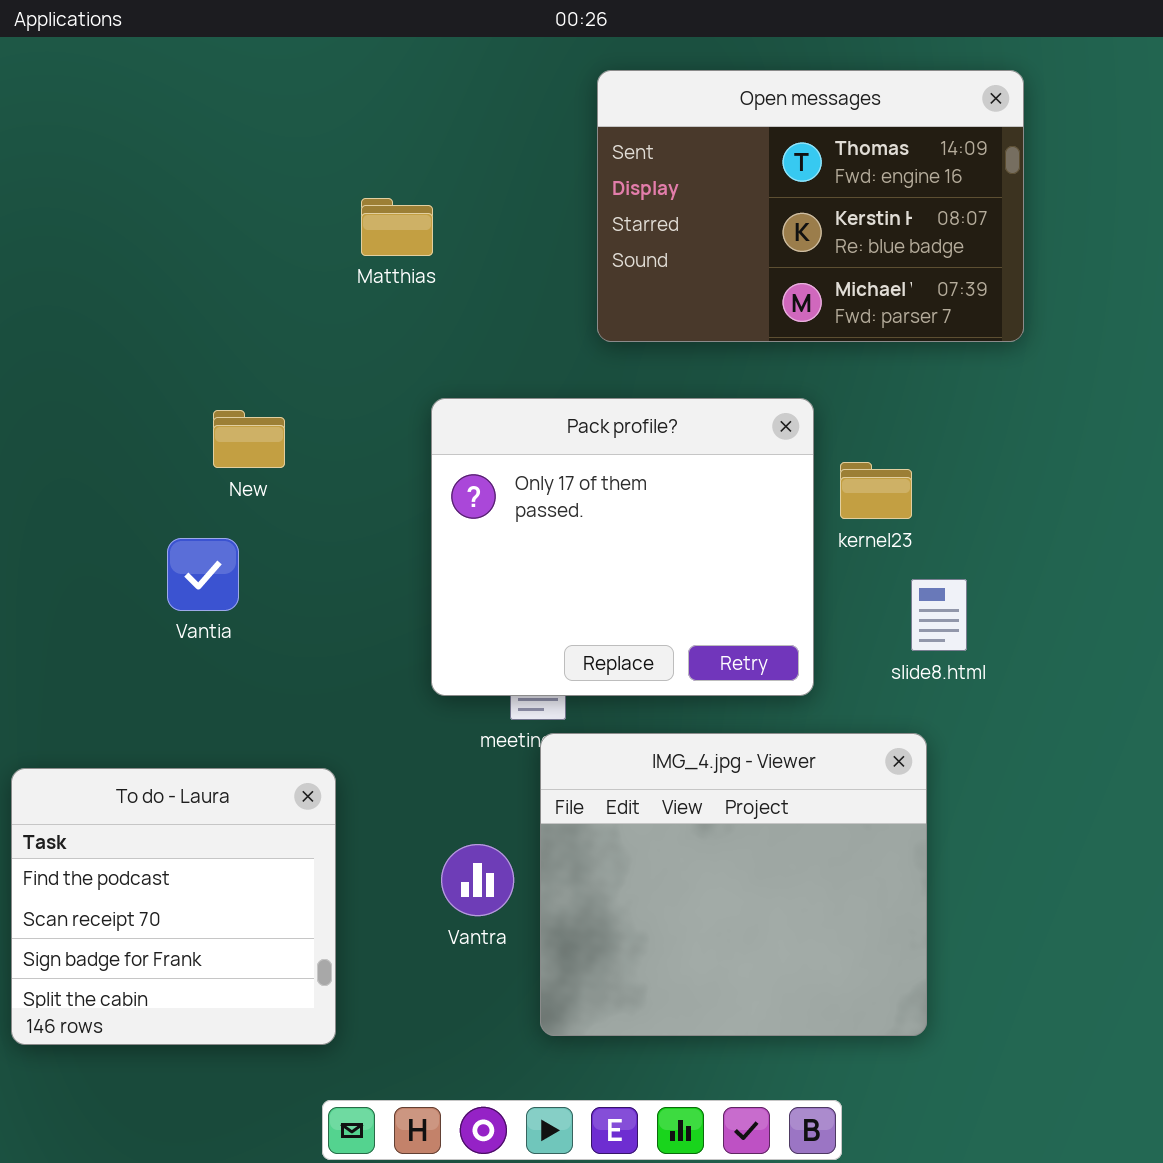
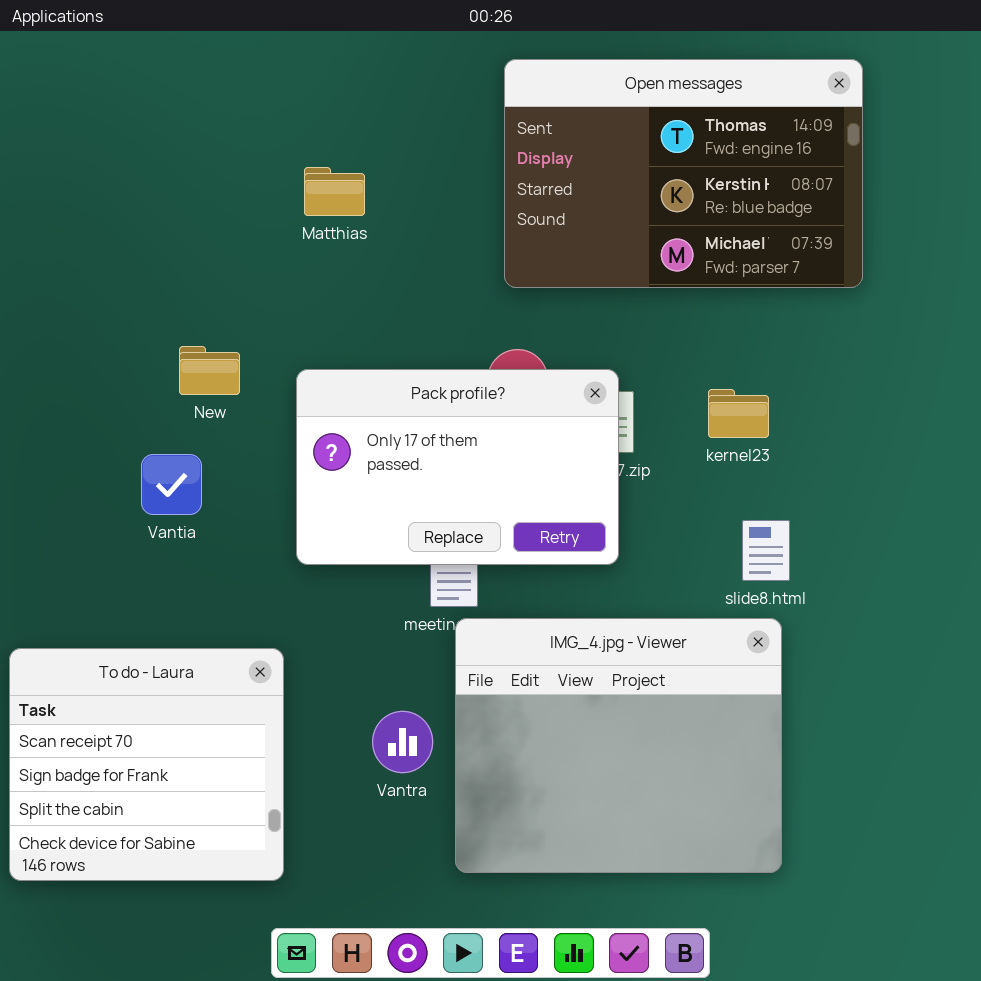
Pack profile?: [431,398,814,696] -> [296,369,619,565], moved, resized
slide8.html: [911,579,967,651] -> [742,520,790,581], moved
To do - Laura: [11,768,336,1045] -> [9,648,284,881], scrolled down 1 row

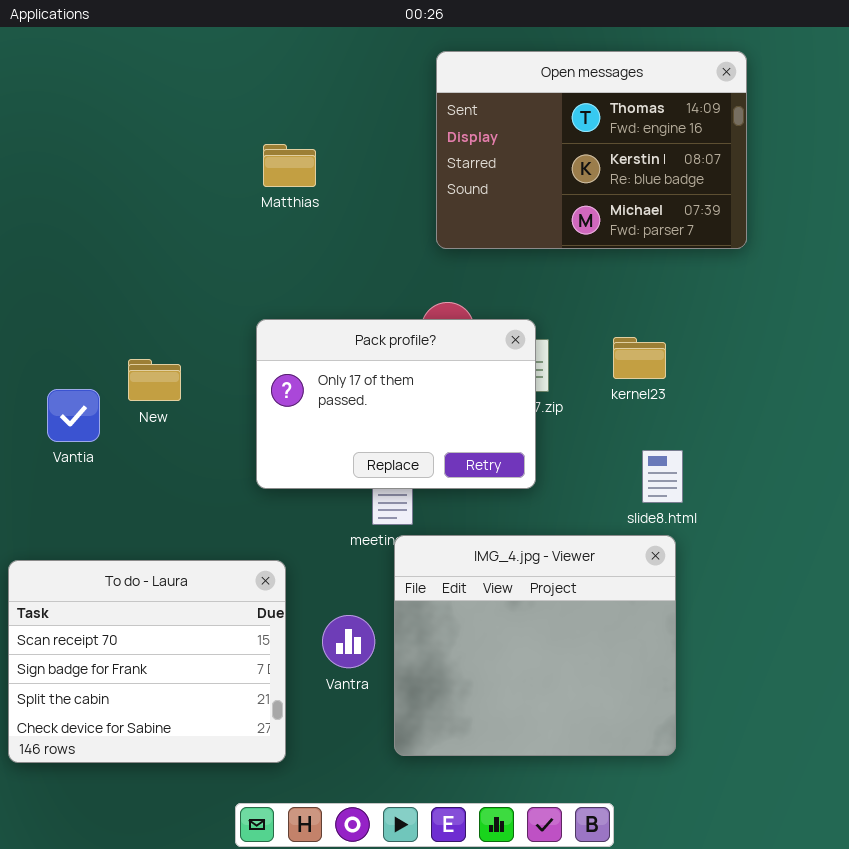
New: [179,346,240,395] -> [128,359,181,401], moved
Vantia: [141,454,202,515] -> [47,389,100,442], moved
To do - Laura: [9,648,284,881] -> [8,560,286,763], resized

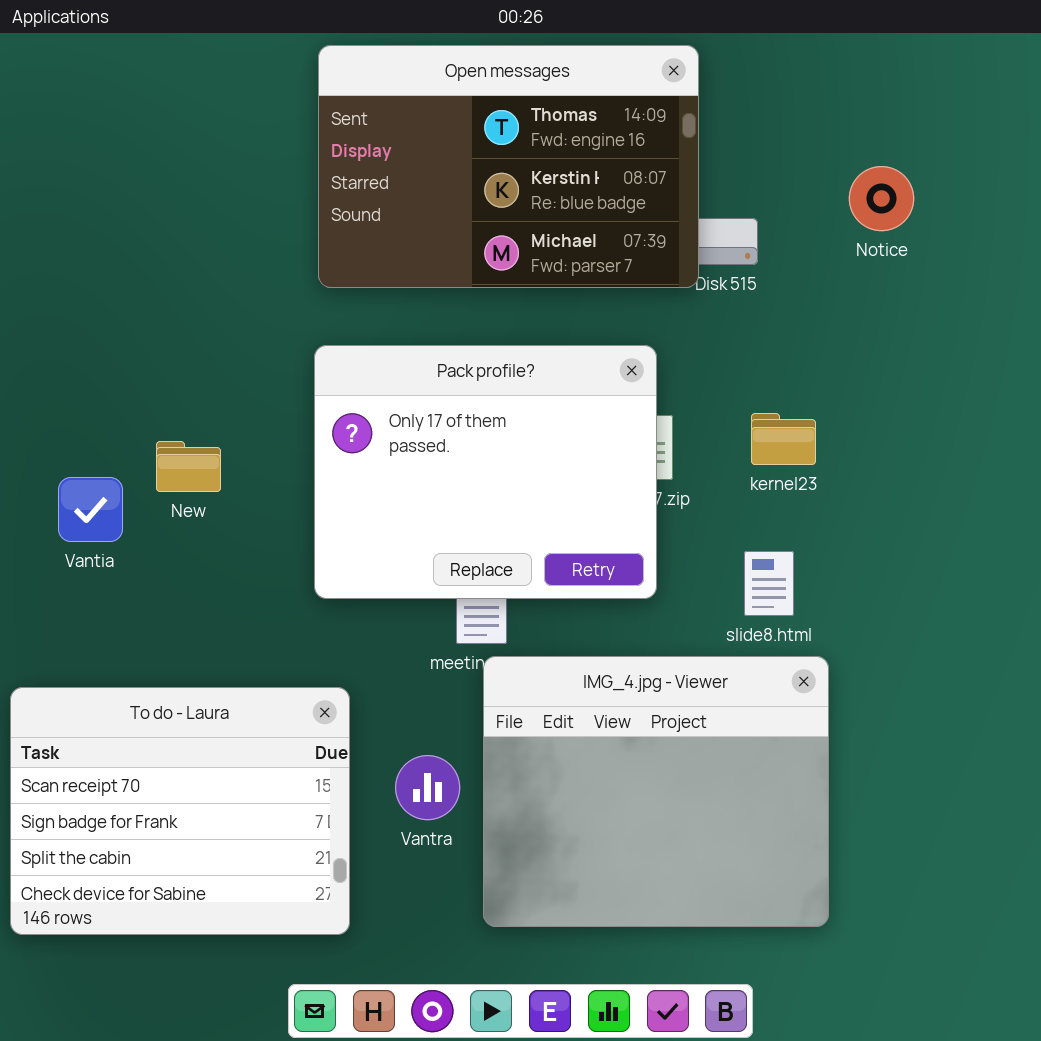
Open messages: [436,51,747,249] -> [318,45,699,288], moved
Pack profile?: [256,319,536,489] -> [314,345,657,599], resized
slide8.html: [642,450,683,503] -> [744,551,794,616], moved

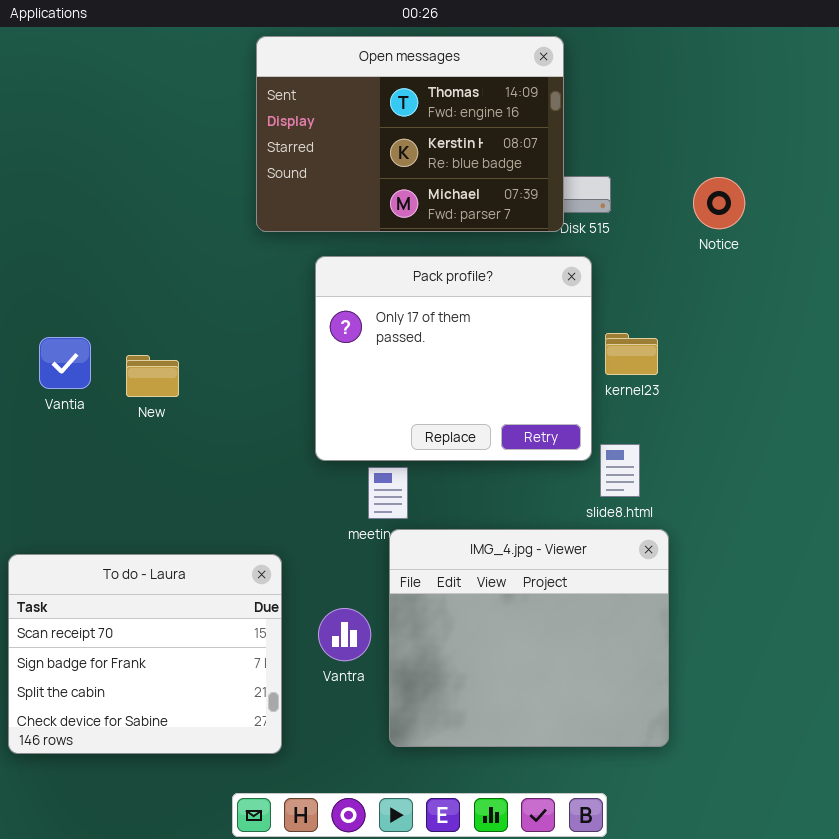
Notice: [849,166,914,231] -> [693,177,745,229], moved
Pack profile?: [314,345,657,599] -> [315,256,592,461], moved
Vantia: [58,477,123,542] -> [39,337,91,389], moved

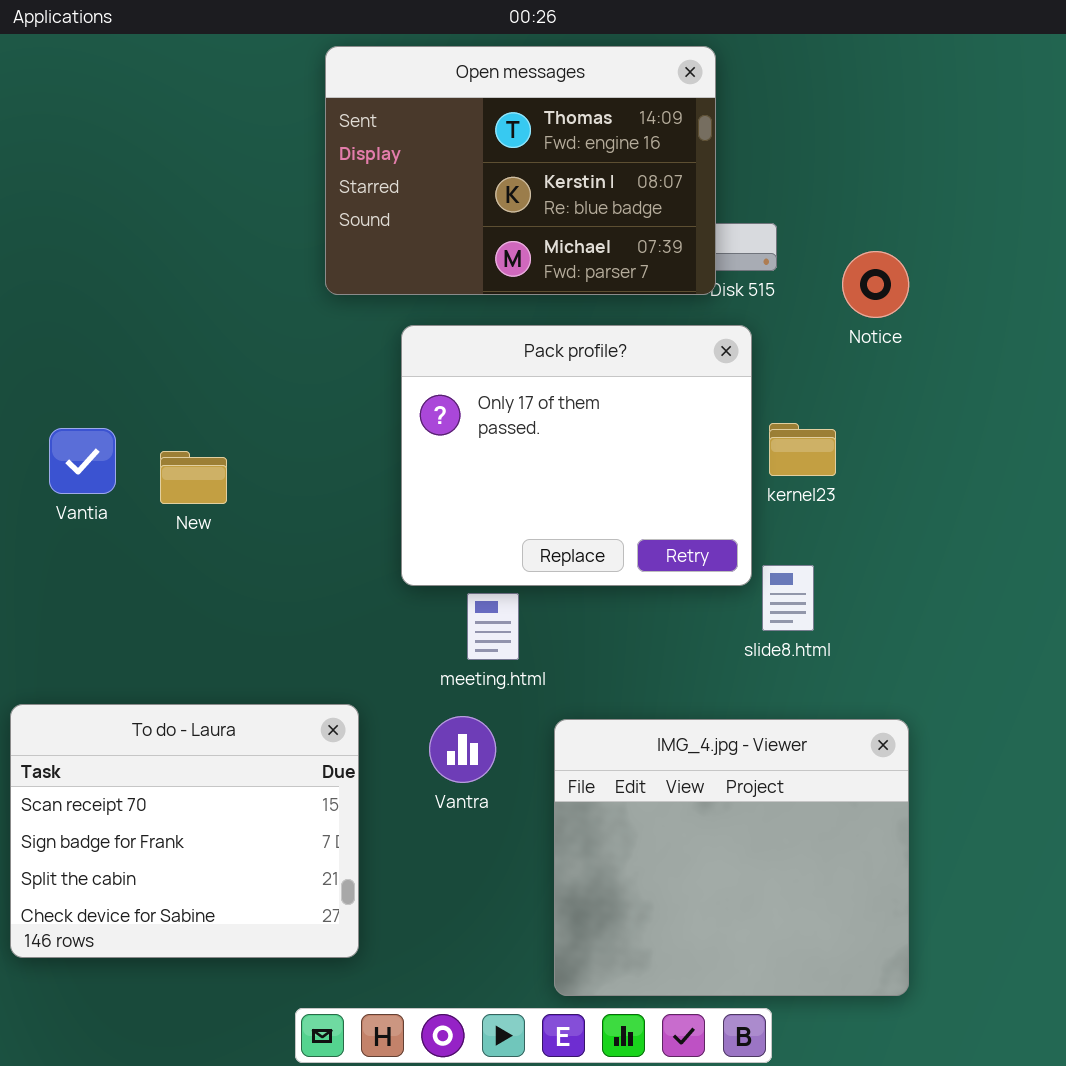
Notice: [693,177,745,229] -> [842,251,909,318], moved
IMG_4.jpg - Viewer: [389,529,669,747] -> [554,719,909,996], moved
Vantra: [318,608,371,661] -> [429,716,496,783], moved

